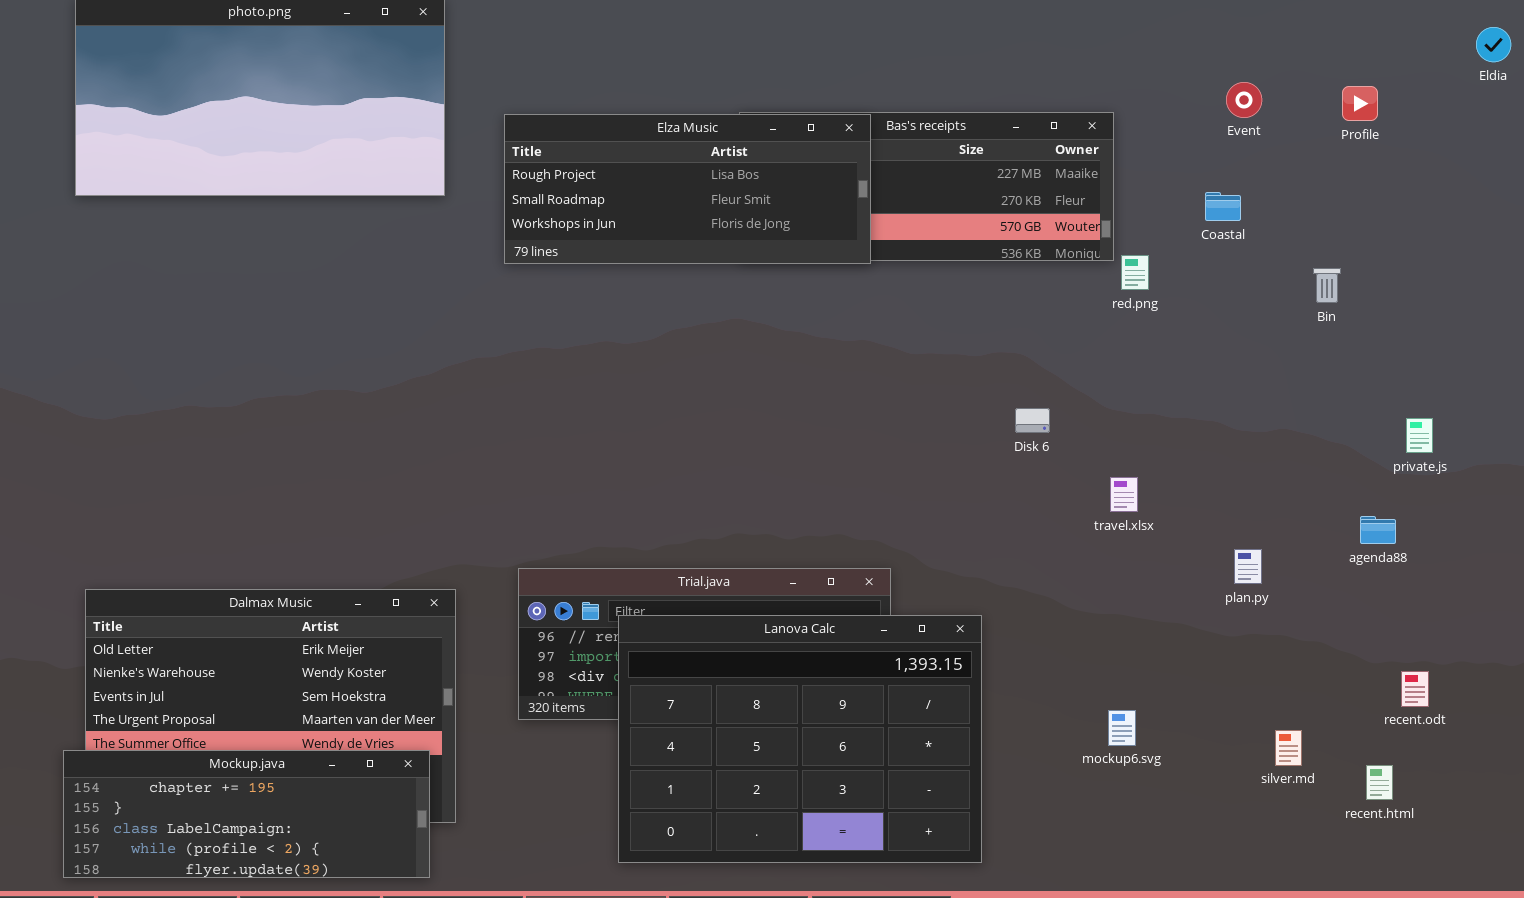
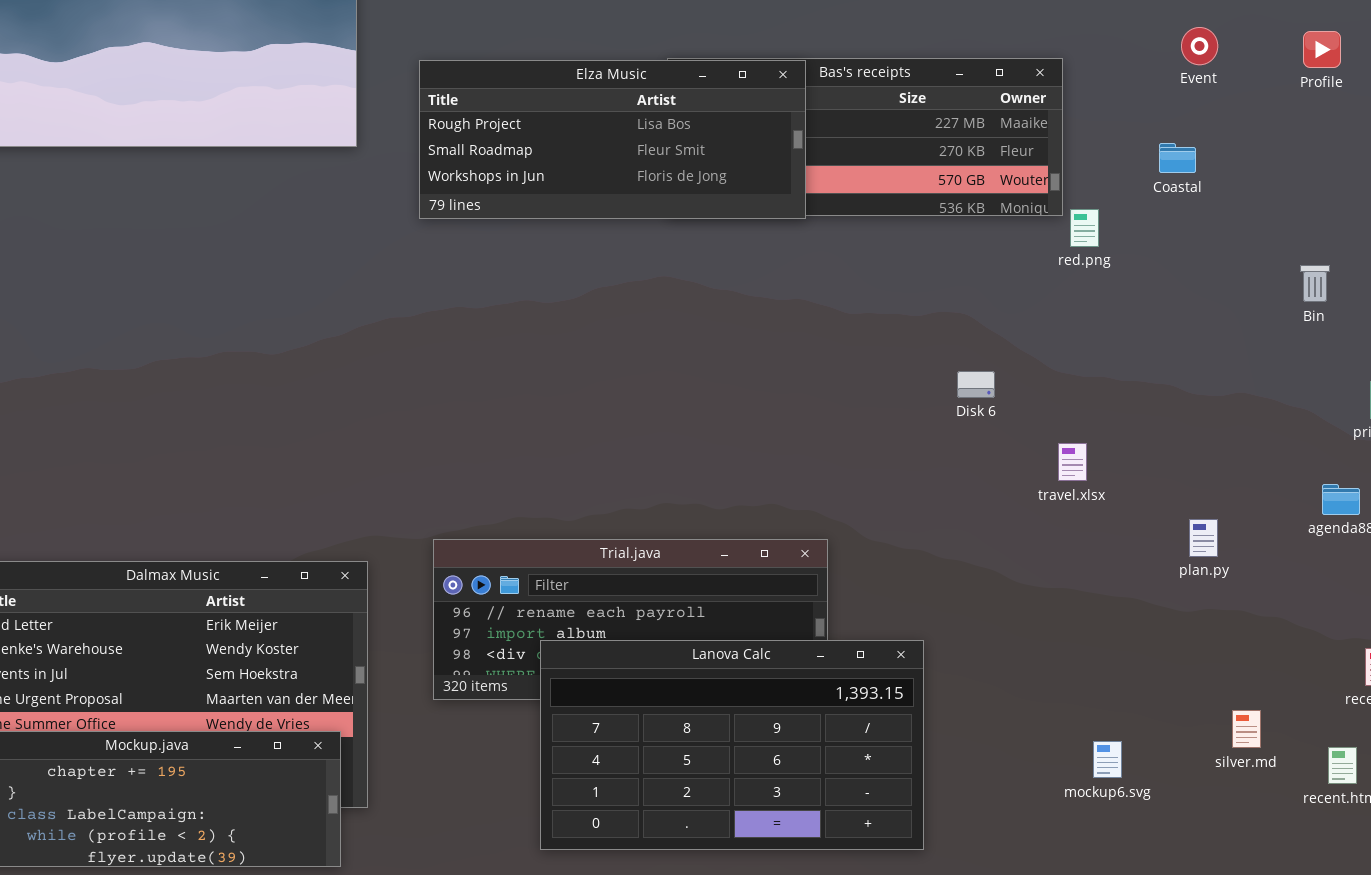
Bin: [1313,268,1341,303] -> [1300,265,1330,302], moved
Lanova Calc: [618,615,982,863] -> [540,640,924,850], resized
mockup6.svg: [1108,710,1136,746] -> [1093,741,1122,778], moved

